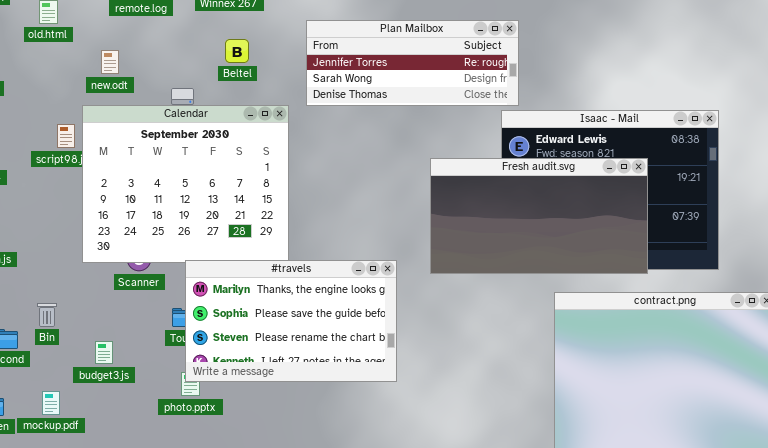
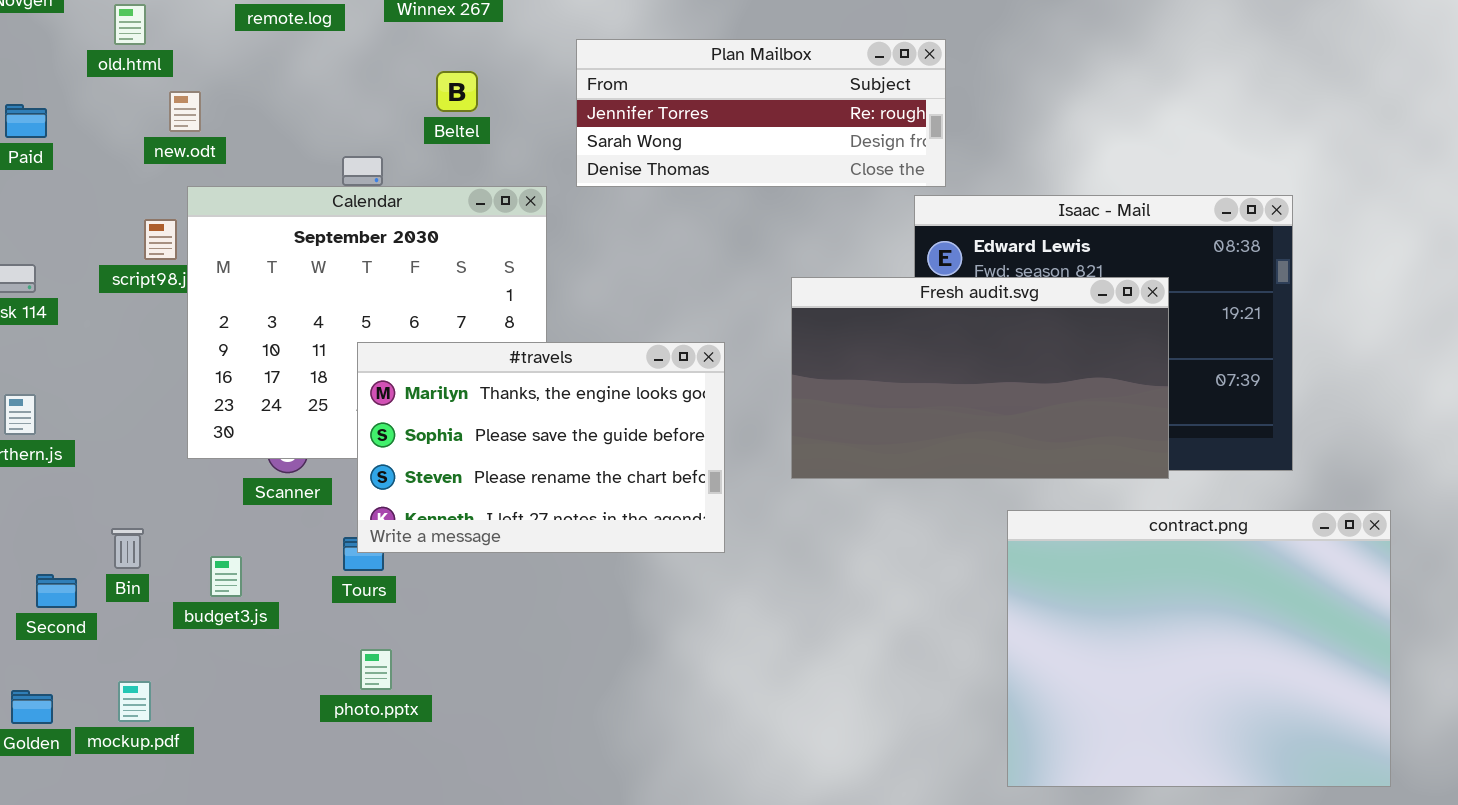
new.odt: [101,50,119,74] -> [169,91,201,132], moved
#travels: [185,260,397,382] -> [357,342,725,553], moved
budget3.js: [95,341,113,364] -> [210,556,242,597], moved

